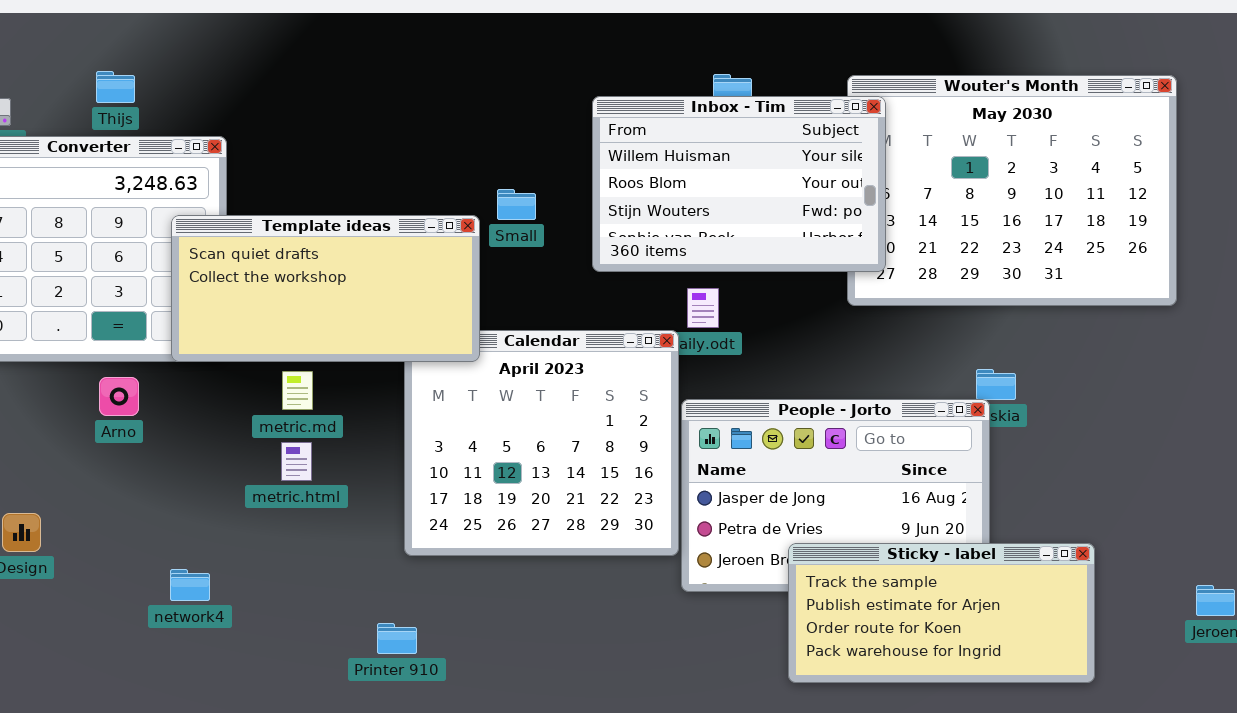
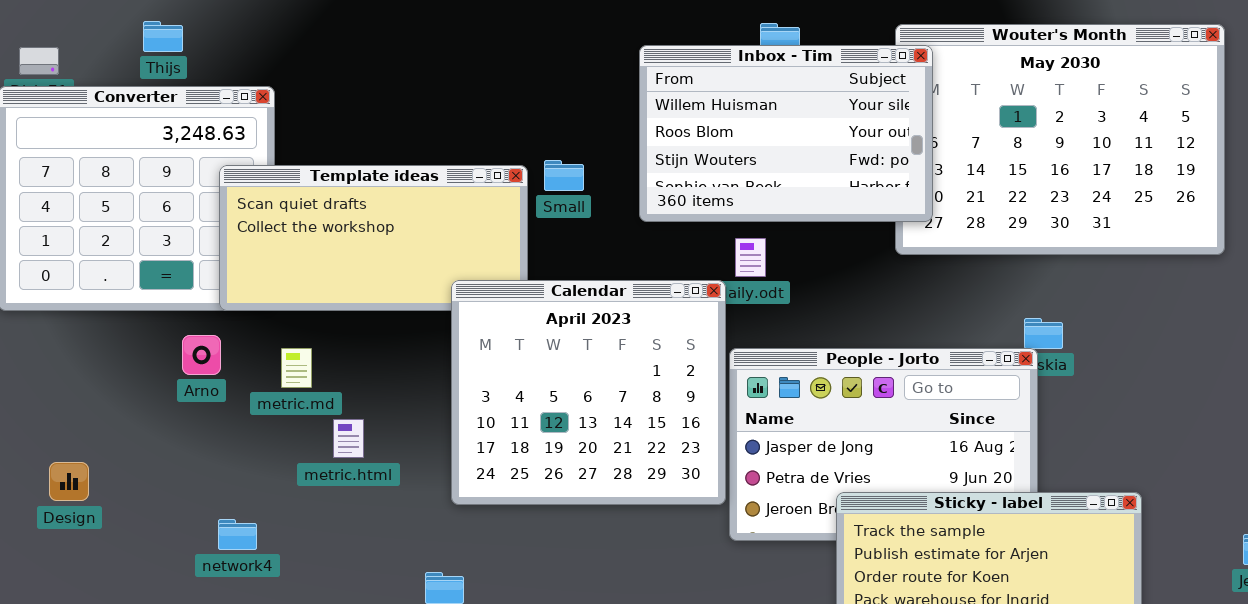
Small: [497,189,536,220] -> [544,160,584,191], moved
Calendar: [404,330,679,556] -> [451,280,726,505], raised
metric.md: [282,371,313,410] -> [281,348,312,388], moved
Arno: [99,377,139,416] -> [182,335,221,375], moved
metric.html: [281,442,312,481] -> [333,419,364,458], moved

